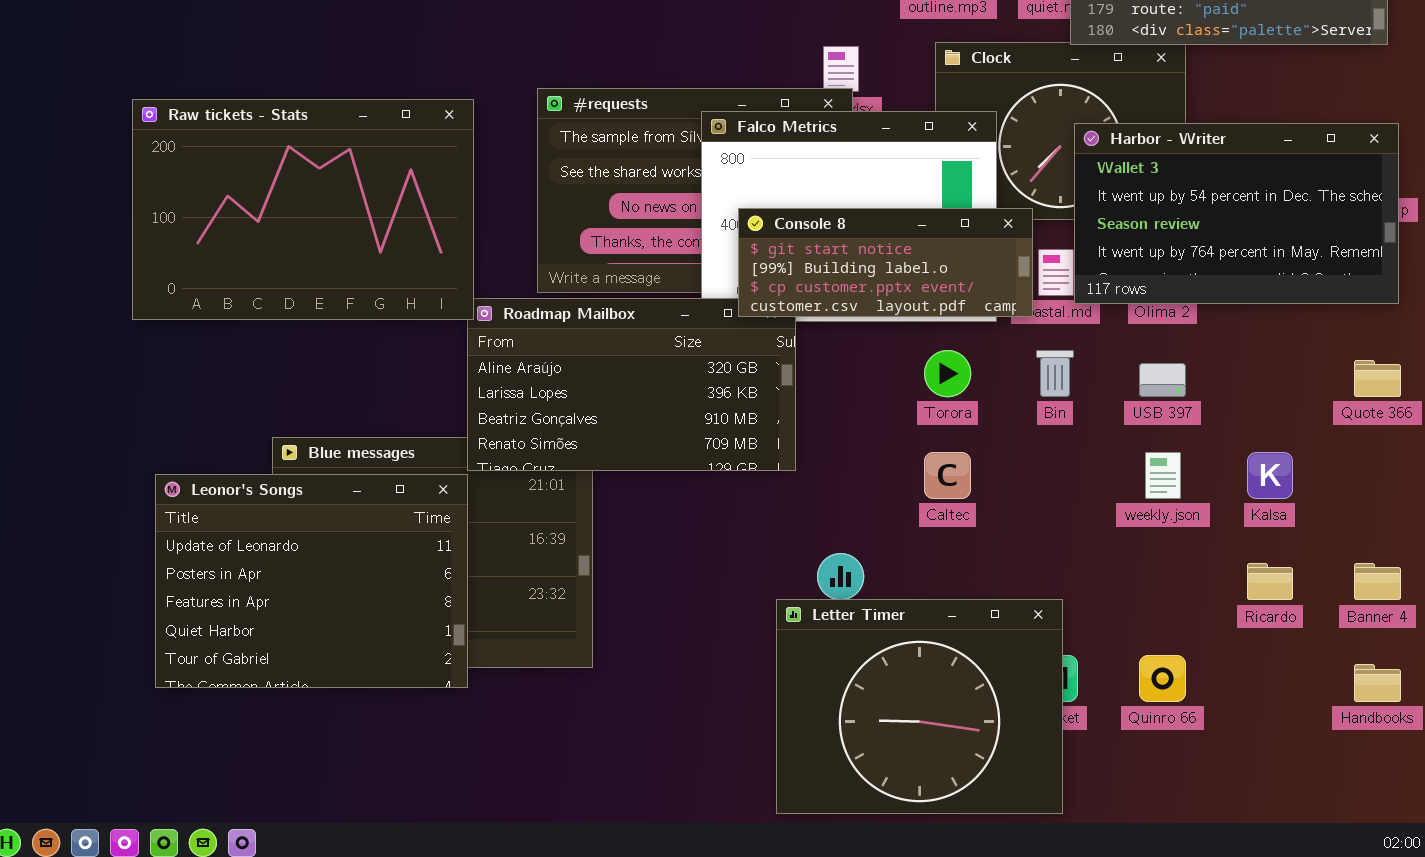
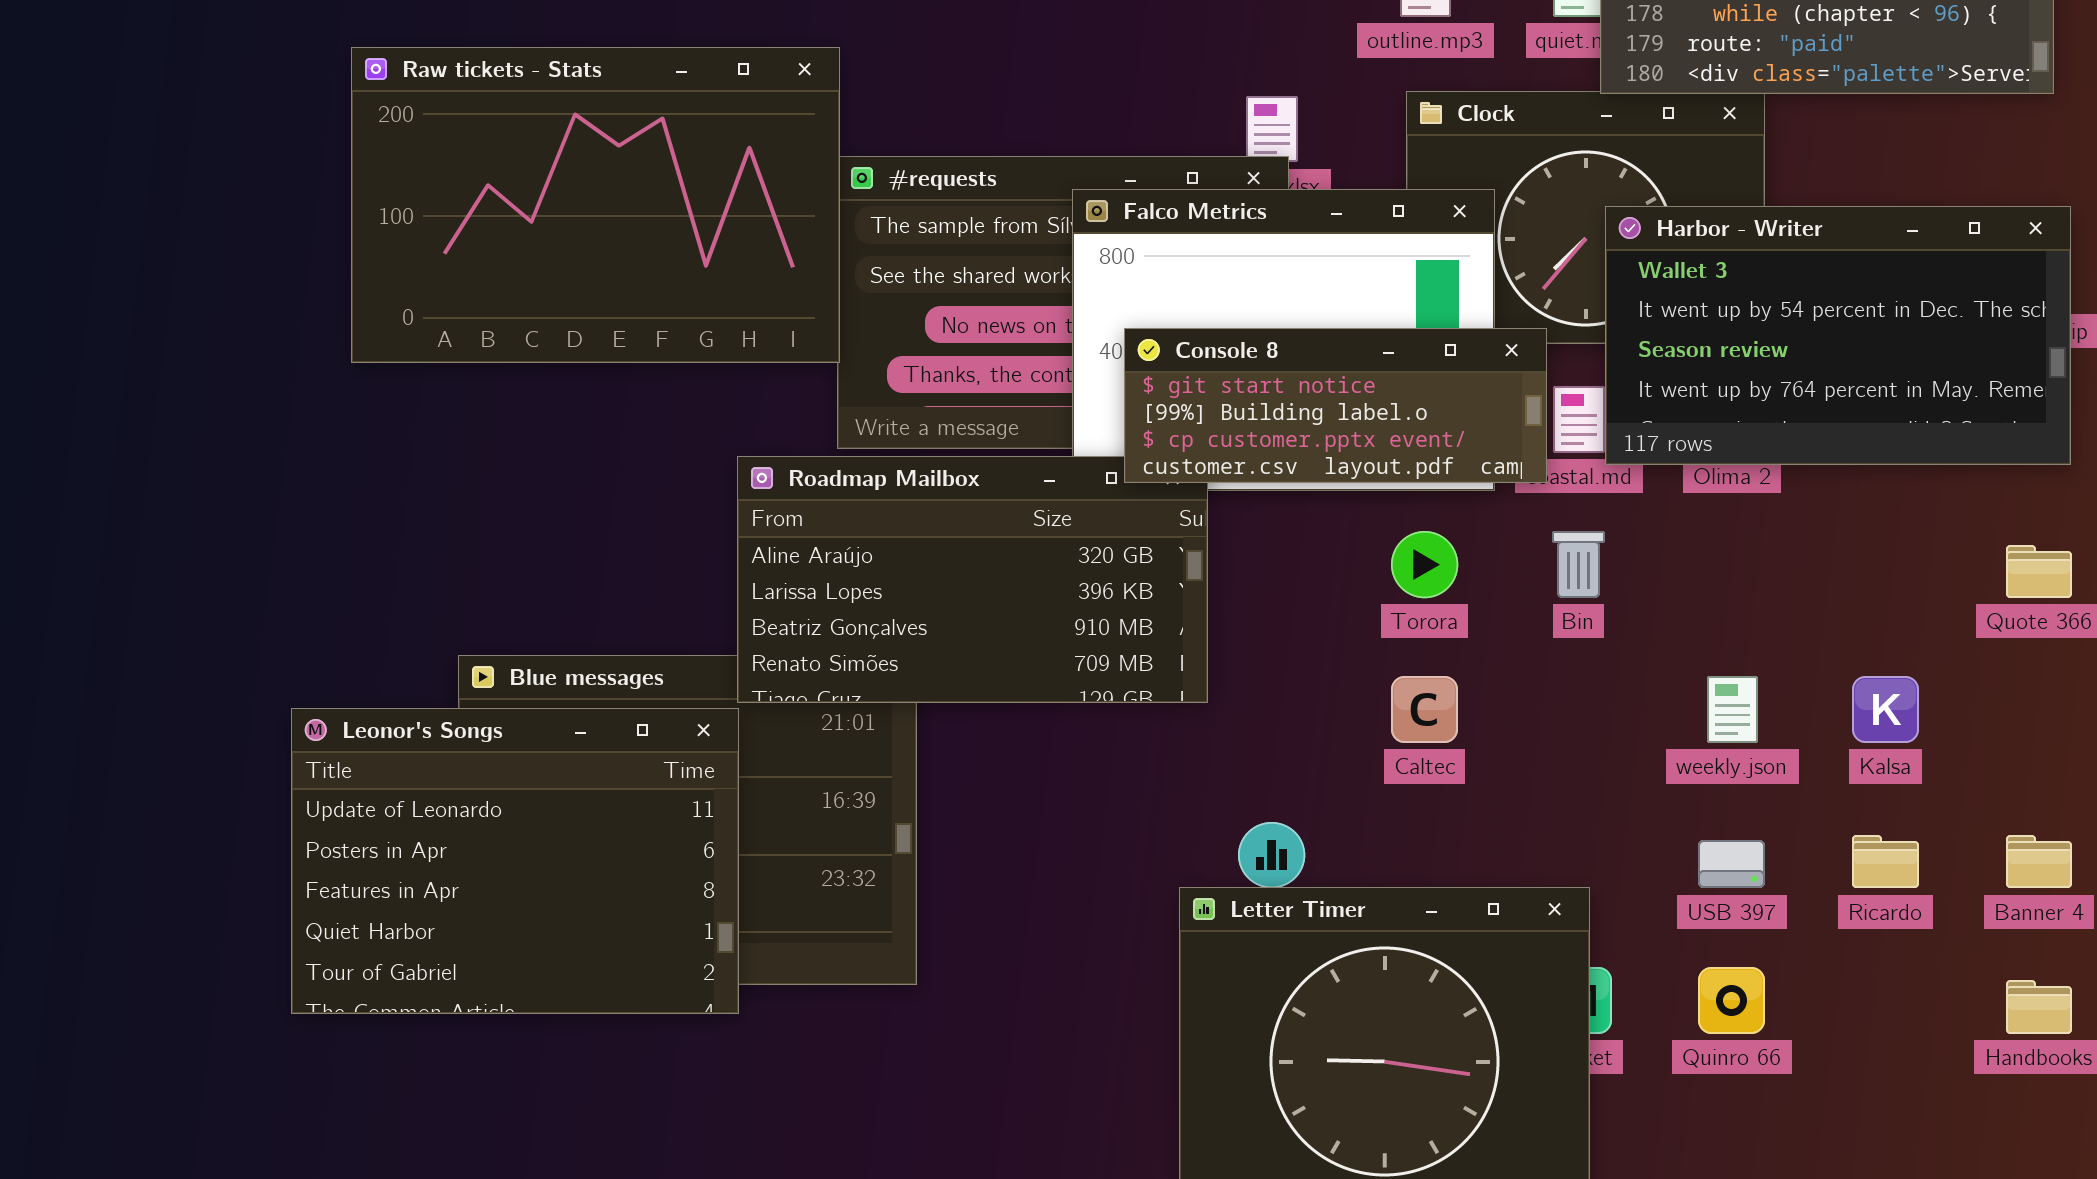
Raw tickets - Stats: [132,99,474,320] -> [351,47,840,363], moved
USB 397: [1139,363,1186,397] -> [1698,840,1765,888], moved

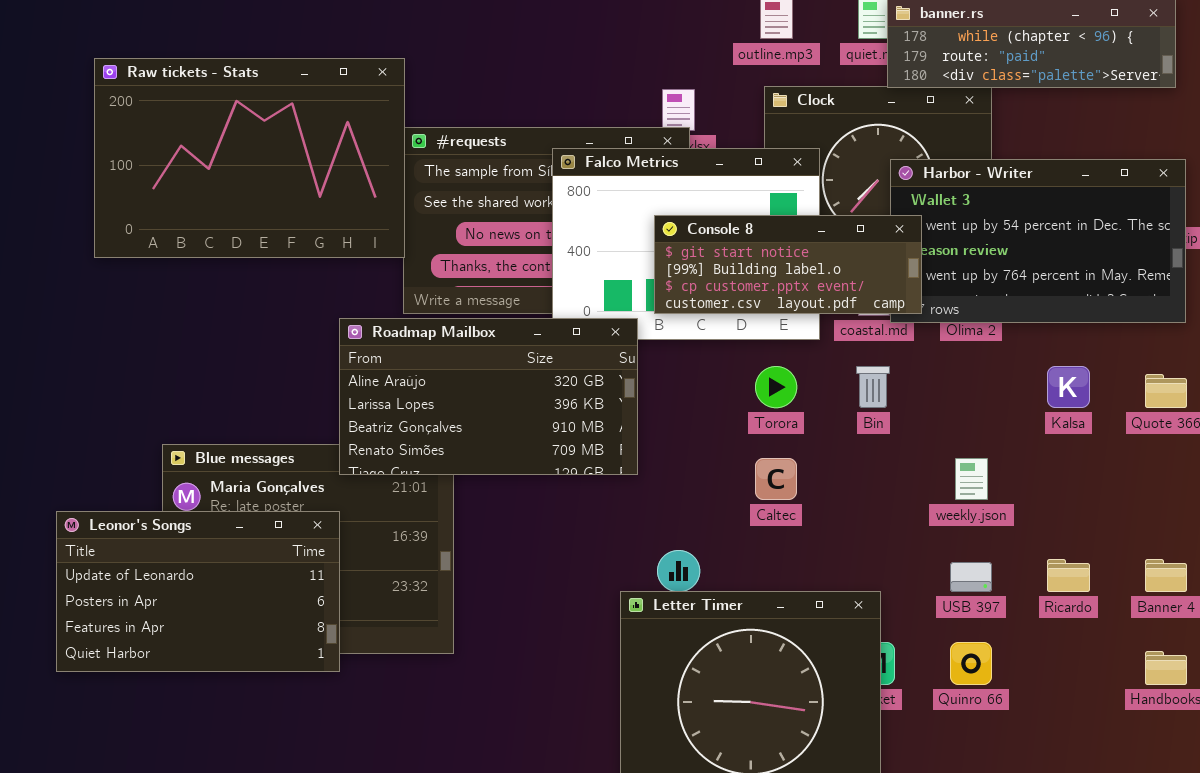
Console 8: [1124,328,1547,483] -> [654,215,922,314], moved
Kalsa: [1852,676,1919,743] -> [1047,366,1090,408], moved
Leonor's Songs: [291,708,739,1014] -> [56,511,340,672], resized

